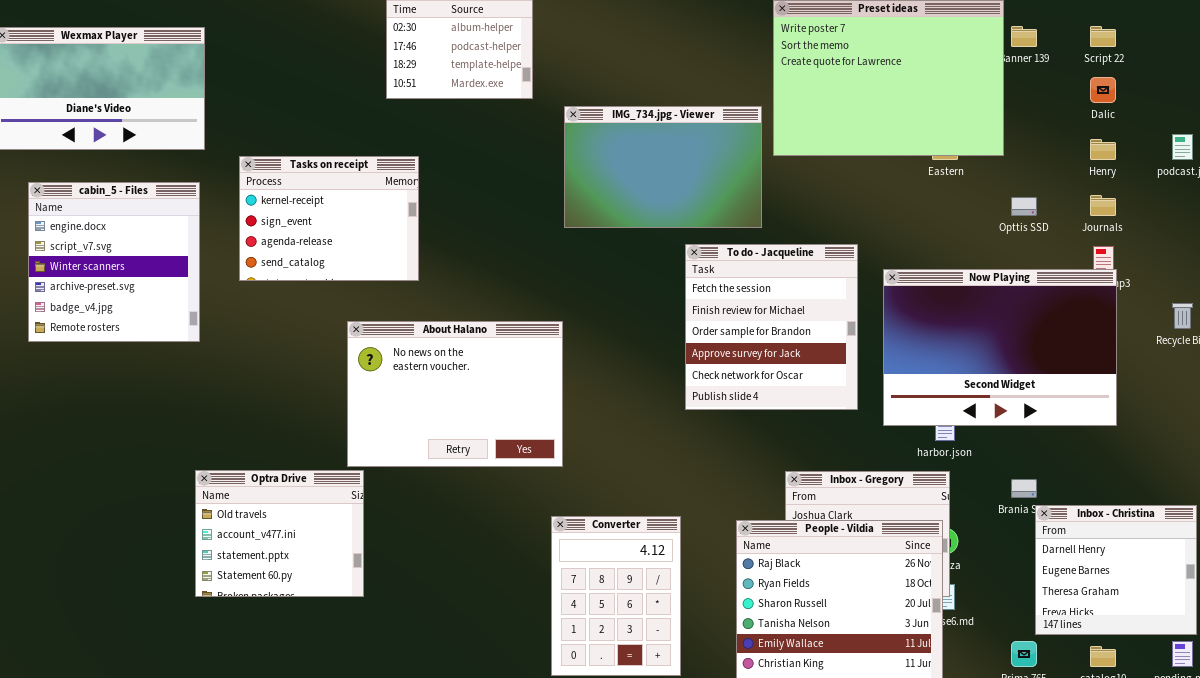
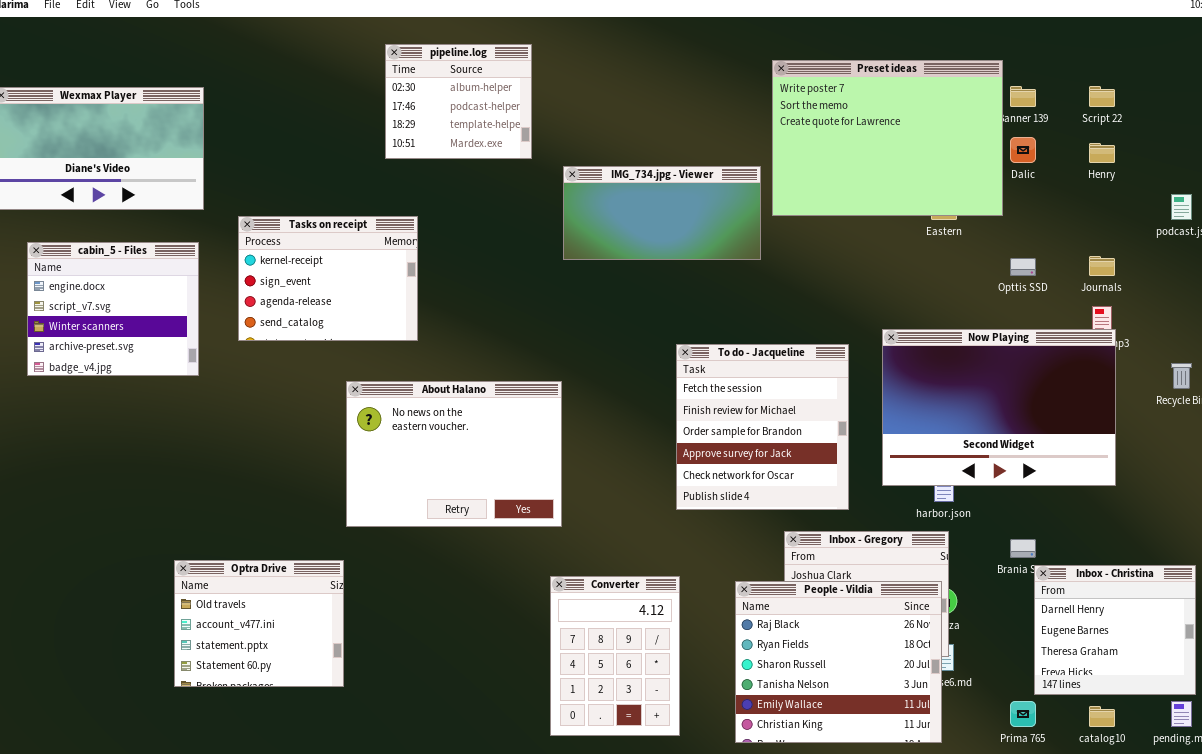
Dalic: [1090,77,1116,103] -> [1010,137,1036,163], moved
IMG_734.jpg - Viewer: [564,106,762,228] -> [563,166,761,260], resized
Henry: [1090,139,1116,160] -> [1089,143,1115,163], moved
cabin_5 - Files: [28,182,200,342] -> [27,242,199,376], resized
To do - Jacqueline: [685,244,858,410] -> [676,344,849,510], moved
Optra Drive: [195,470,364,597] -> [174,560,344,687], moved

